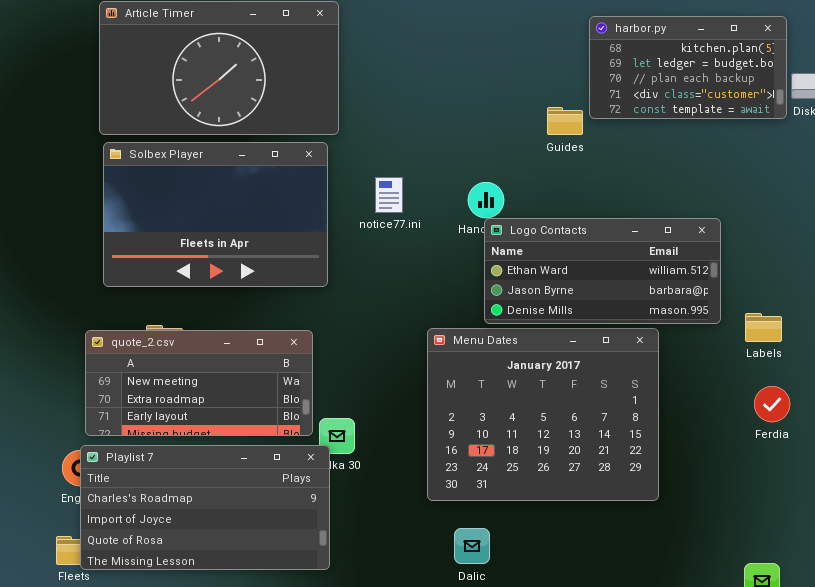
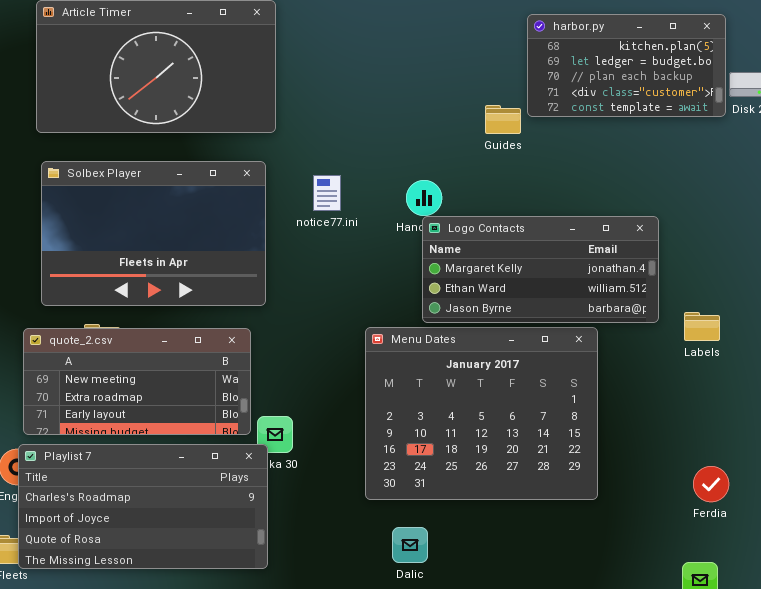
Solbex Player: [103,142,328,287] -> [41,161,266,306], moved
Logo Contacts: [484,218,721,324] -> [422,216,659,323], scrolled up 1 row
Ferdia: [754,386,790,422] -> [693,466,729,502], moved

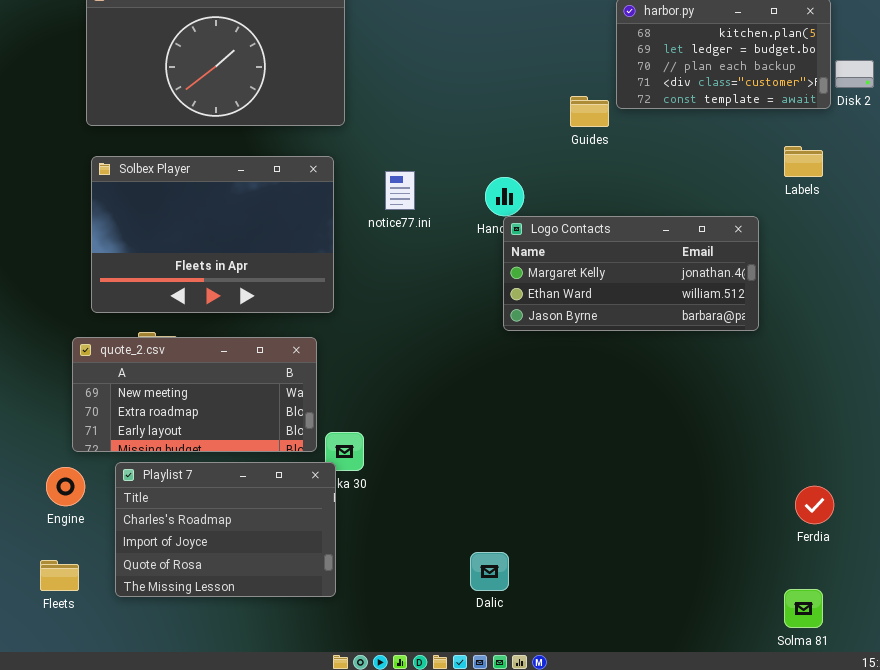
Labels: [684,312,720,341] -> [784,146,823,177], moved
Menu Dates: [365,327,598,500] -> none, closed
Playlist 7: [18,444,268,569] -> [115,462,336,597], resized

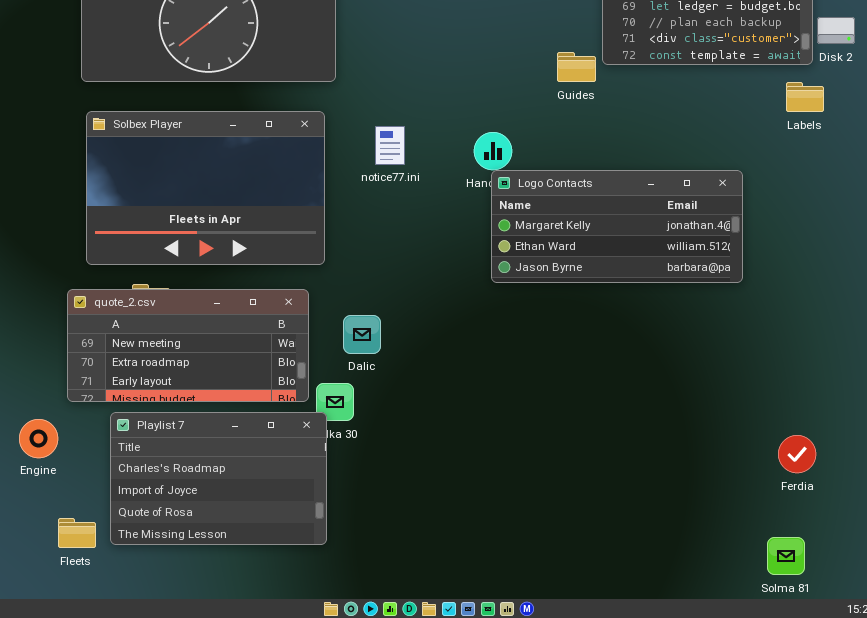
Labels: [784,146,823,177] -> [786,82,824,112], moved
Engine: [46,467,85,506] -> [19,419,58,458], moved
Dalic: [470,552,509,591] -> [343,315,381,354], moved
Fleets: [40,560,79,591] -> [58,518,96,548], moved

